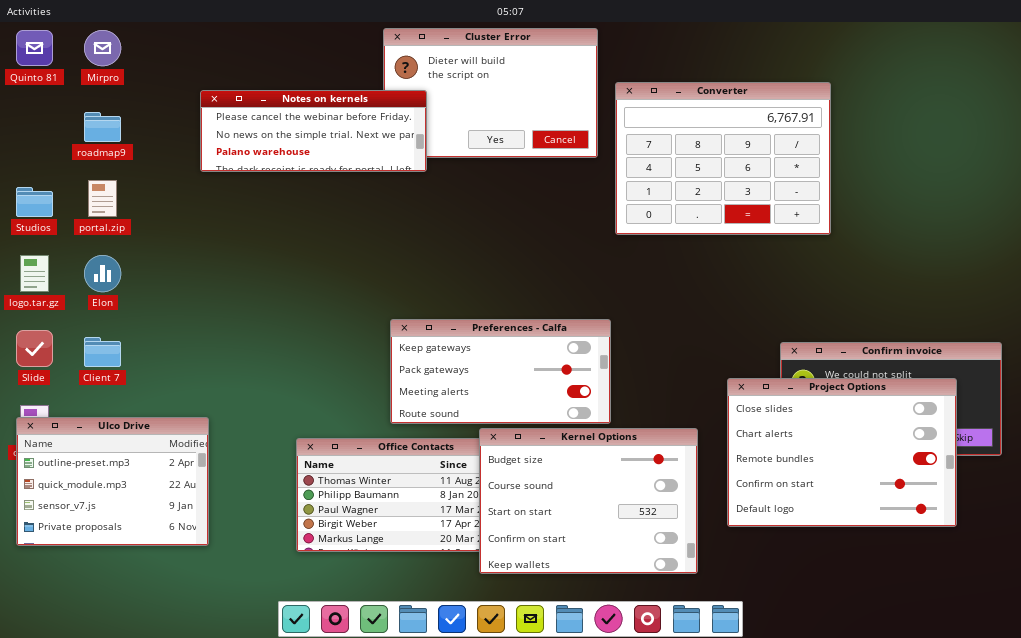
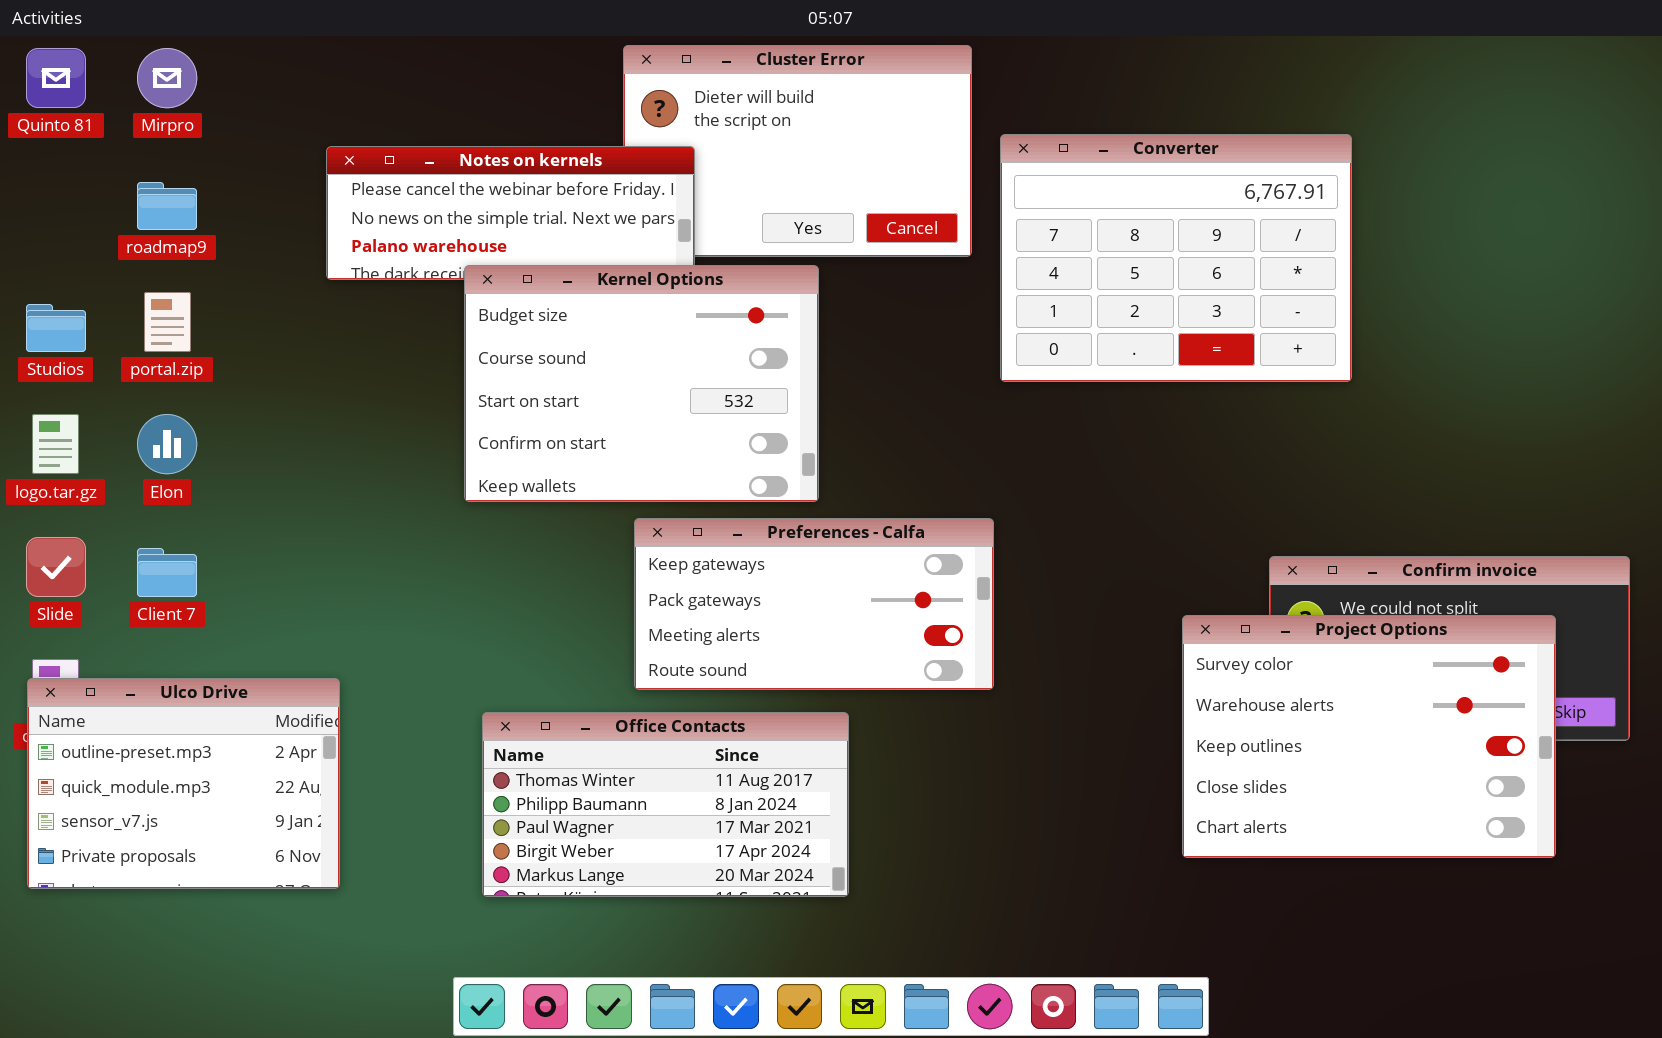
Project Options: [727,378,957,527] -> [1182,615,1556,858], scrolled up 3 rows
Kernel Options: [479,428,698,574] -> [464,265,819,502], moved

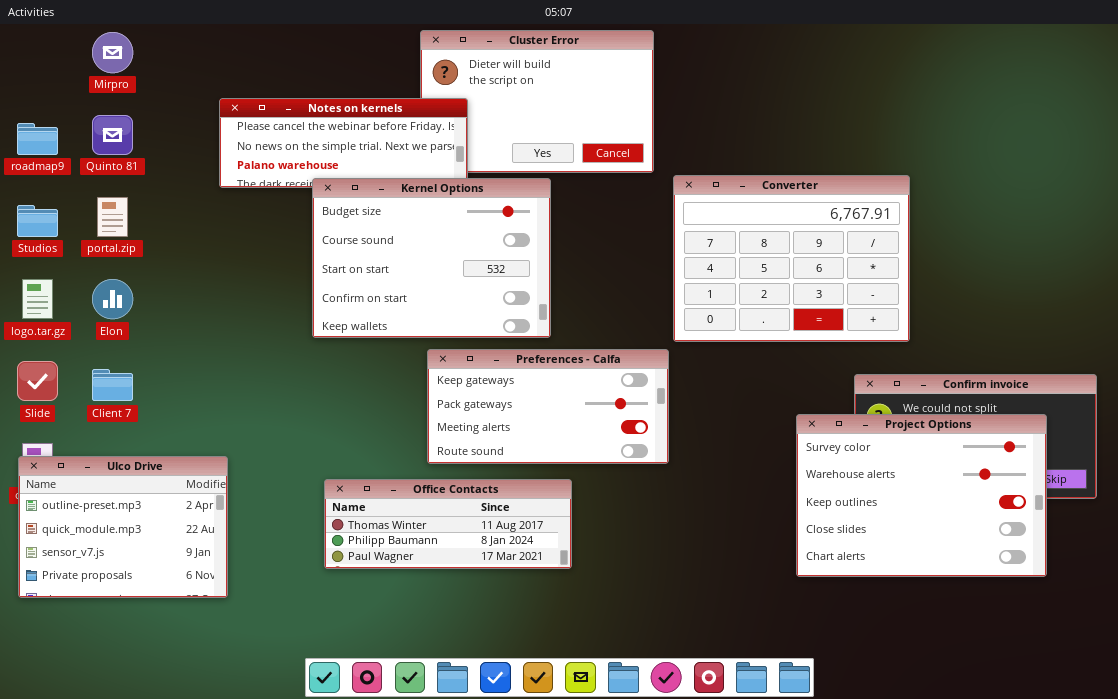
Quinto 81: [26,48,86,108] -> [92,115,133,155], moved
Converter: [1000,134,1352,382] -> [673,175,910,342], moved
roadmap9: [137,182,197,230] -> [17,123,58,155], moved
Office Contacts: [482,712,849,897] -> [324,479,572,569], resized

